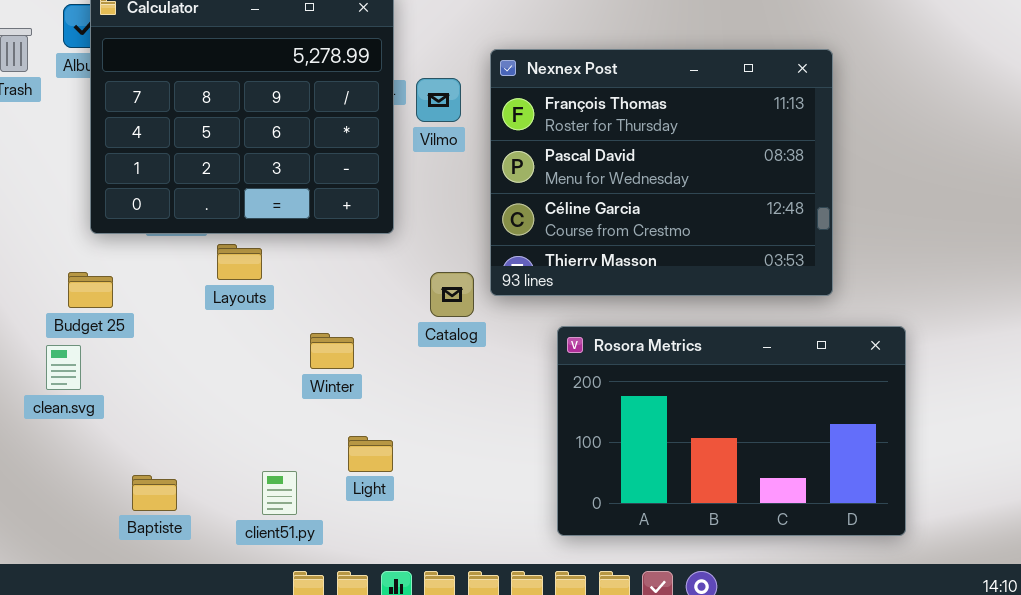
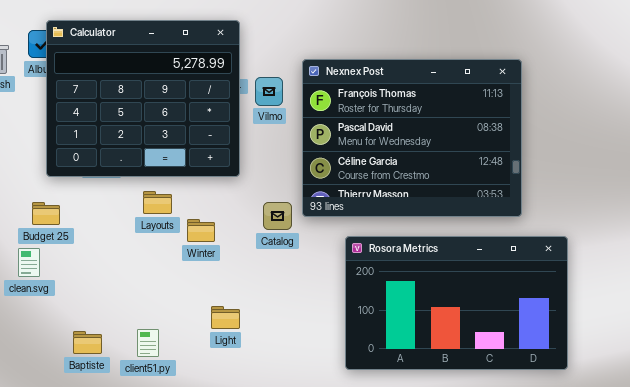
Layouts: [217,244,262,280] -> [143,191,172,214], moved
Winter: [310,333,354,369] -> [187,219,215,242], moved
client51.py: [262,471,297,515] -> [137,329,159,357], moved

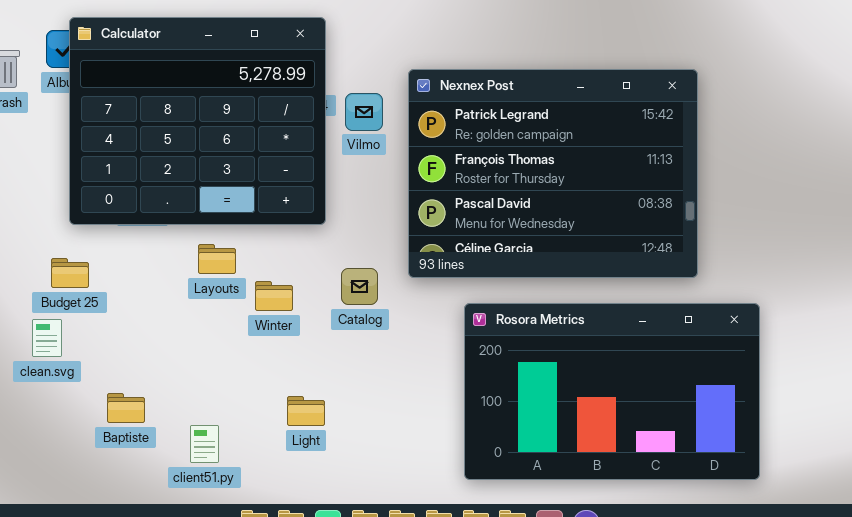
Nexnex Post: [302,59,522,217] -> [408,69,698,278], scrolled up 1 row
Catalog: [263,202,292,230] -> [341,268,378,305], moved
Baptiste: [73,331,102,354] -> [107,393,145,423], moved

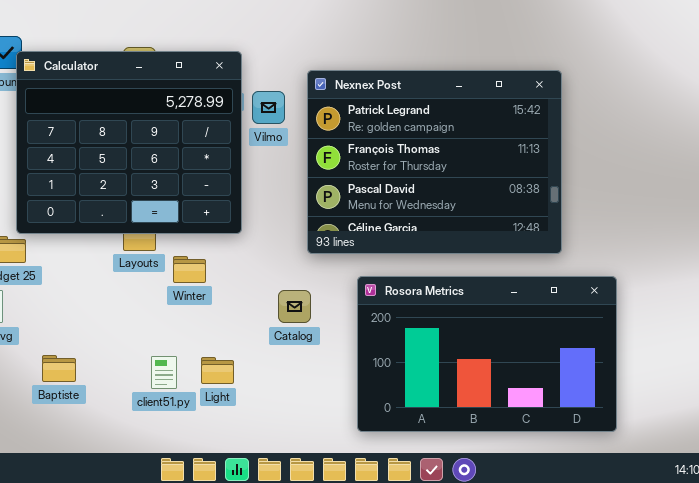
Calculator: [69,17,326,225] -> [16,51,242,234], moved
Catalog: [341,268,378,305] -> [278,290,311,323], moved
client51.py: [190,425,219,463] -> [151,356,177,389], moved

